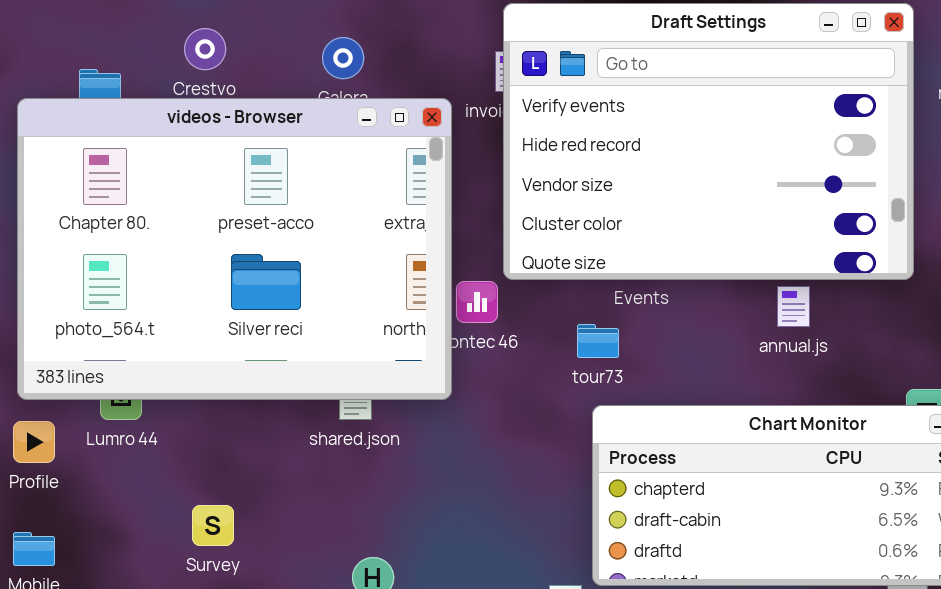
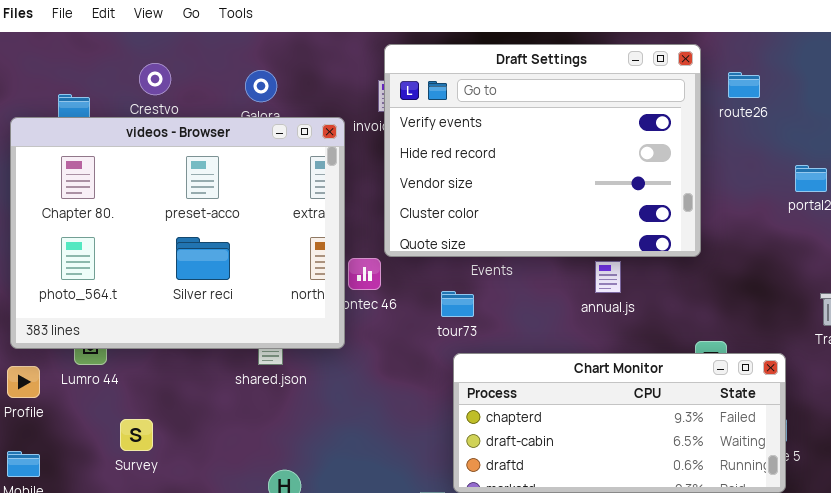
Survey: [192,505,234,546] -> [120,419,153,451], moved

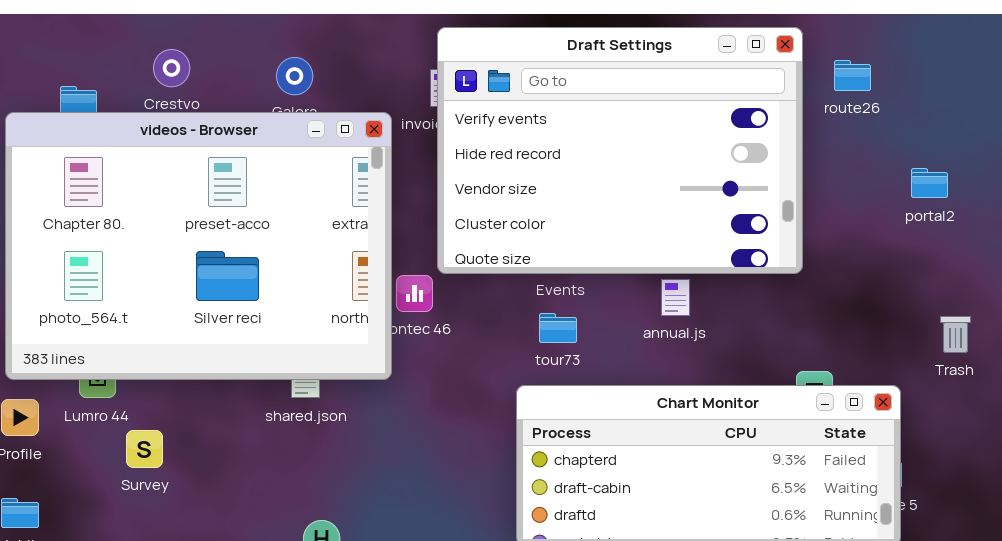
annual.js: [595,261,621,293] -> [661,279,690,316], moved
tour73: [441,291,474,317] -> [539,313,577,343], moved
Survey: [120,419,153,451] -> [126,430,163,468], moved

